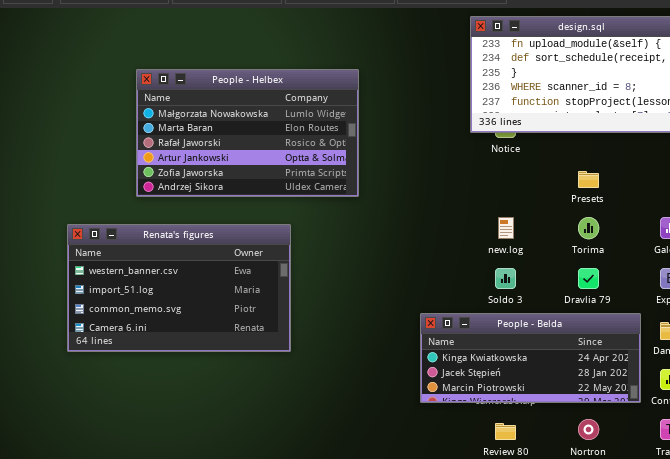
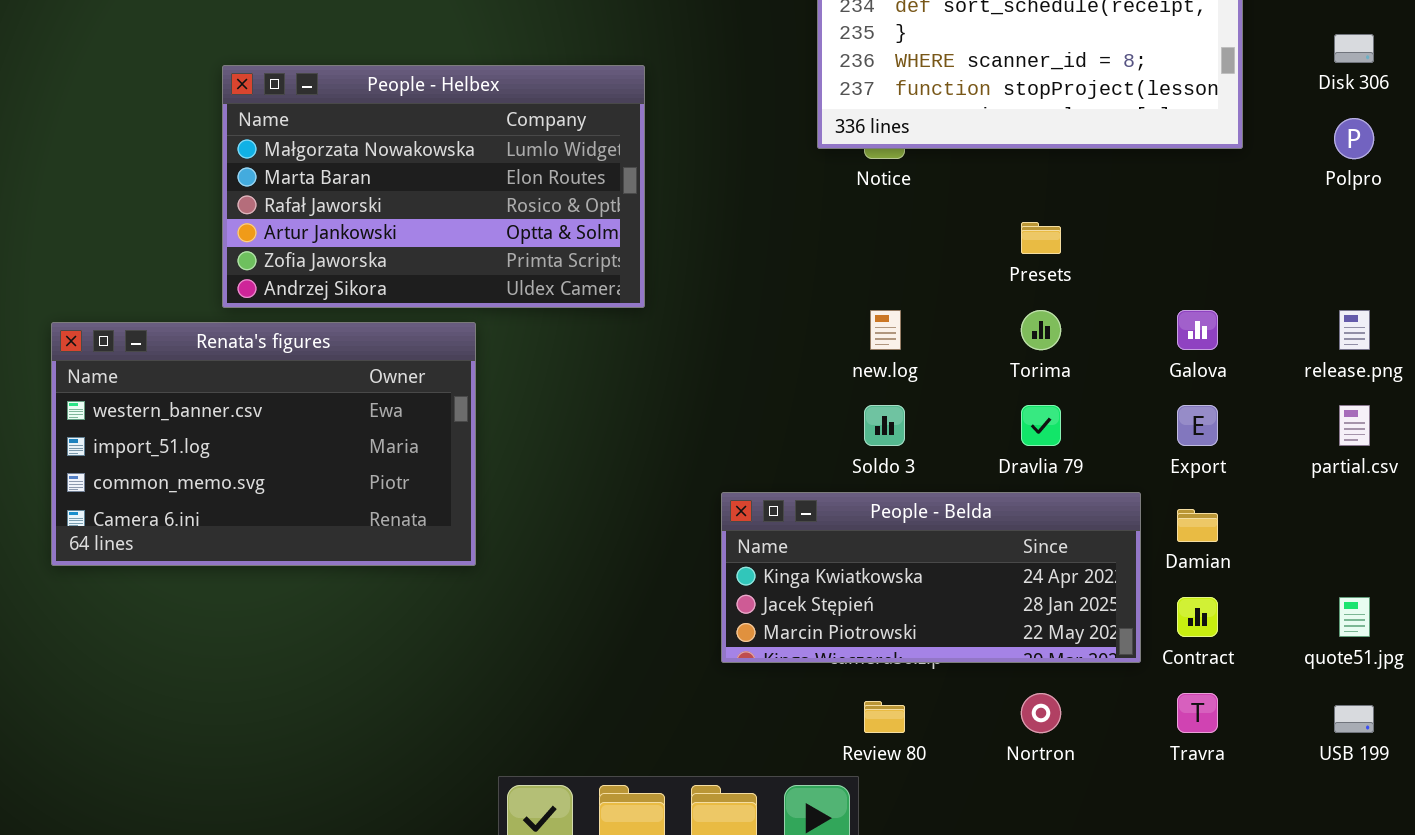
People - Helbex: [136,69,359,197] -> [222,65,645,308], moved

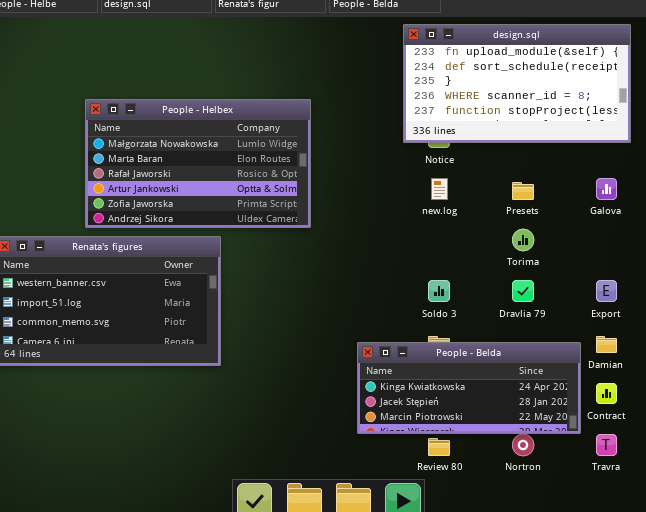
new.log: [870,310,901,350] -> [431,178,448,200], moved
Galova: [1177,310,1218,350] -> [596,178,617,200], moved
People - Belda: [721,492,1141,663] -> [357,342,581,434], moved

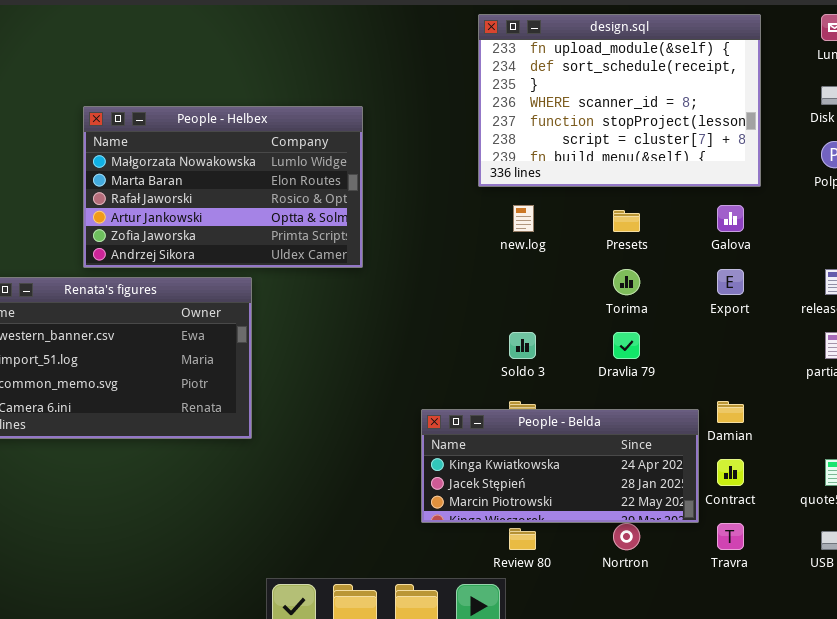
design.sql: [403,24,631,143] -> [478,14,761,187], resized
Export: [596,280,617,302] -> [717,269,744,295], moved

